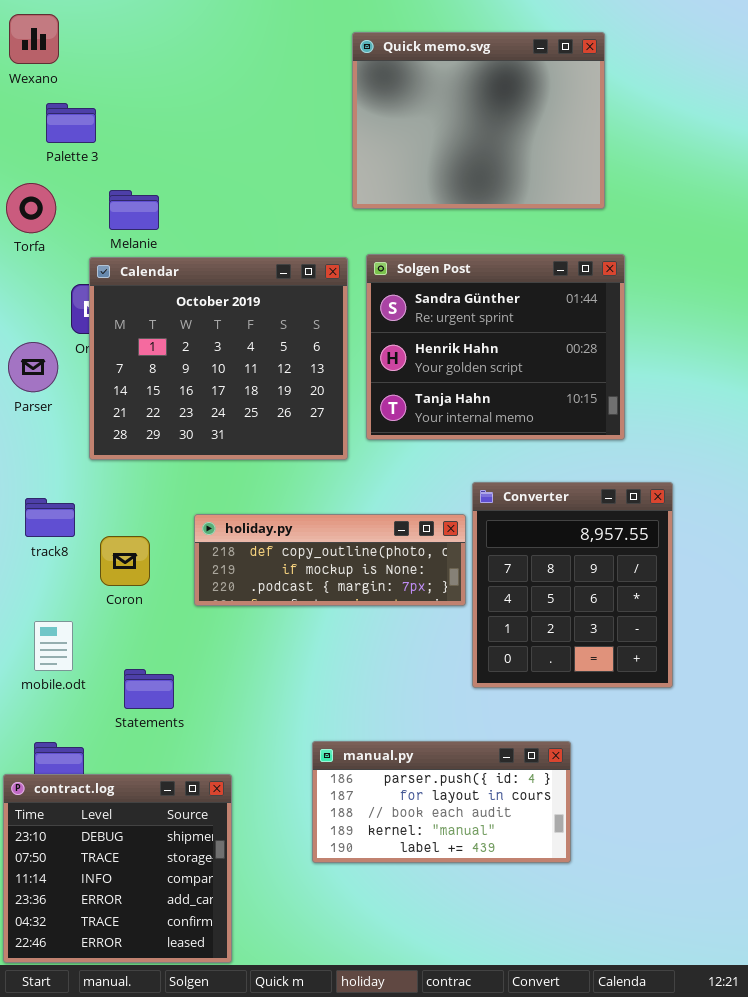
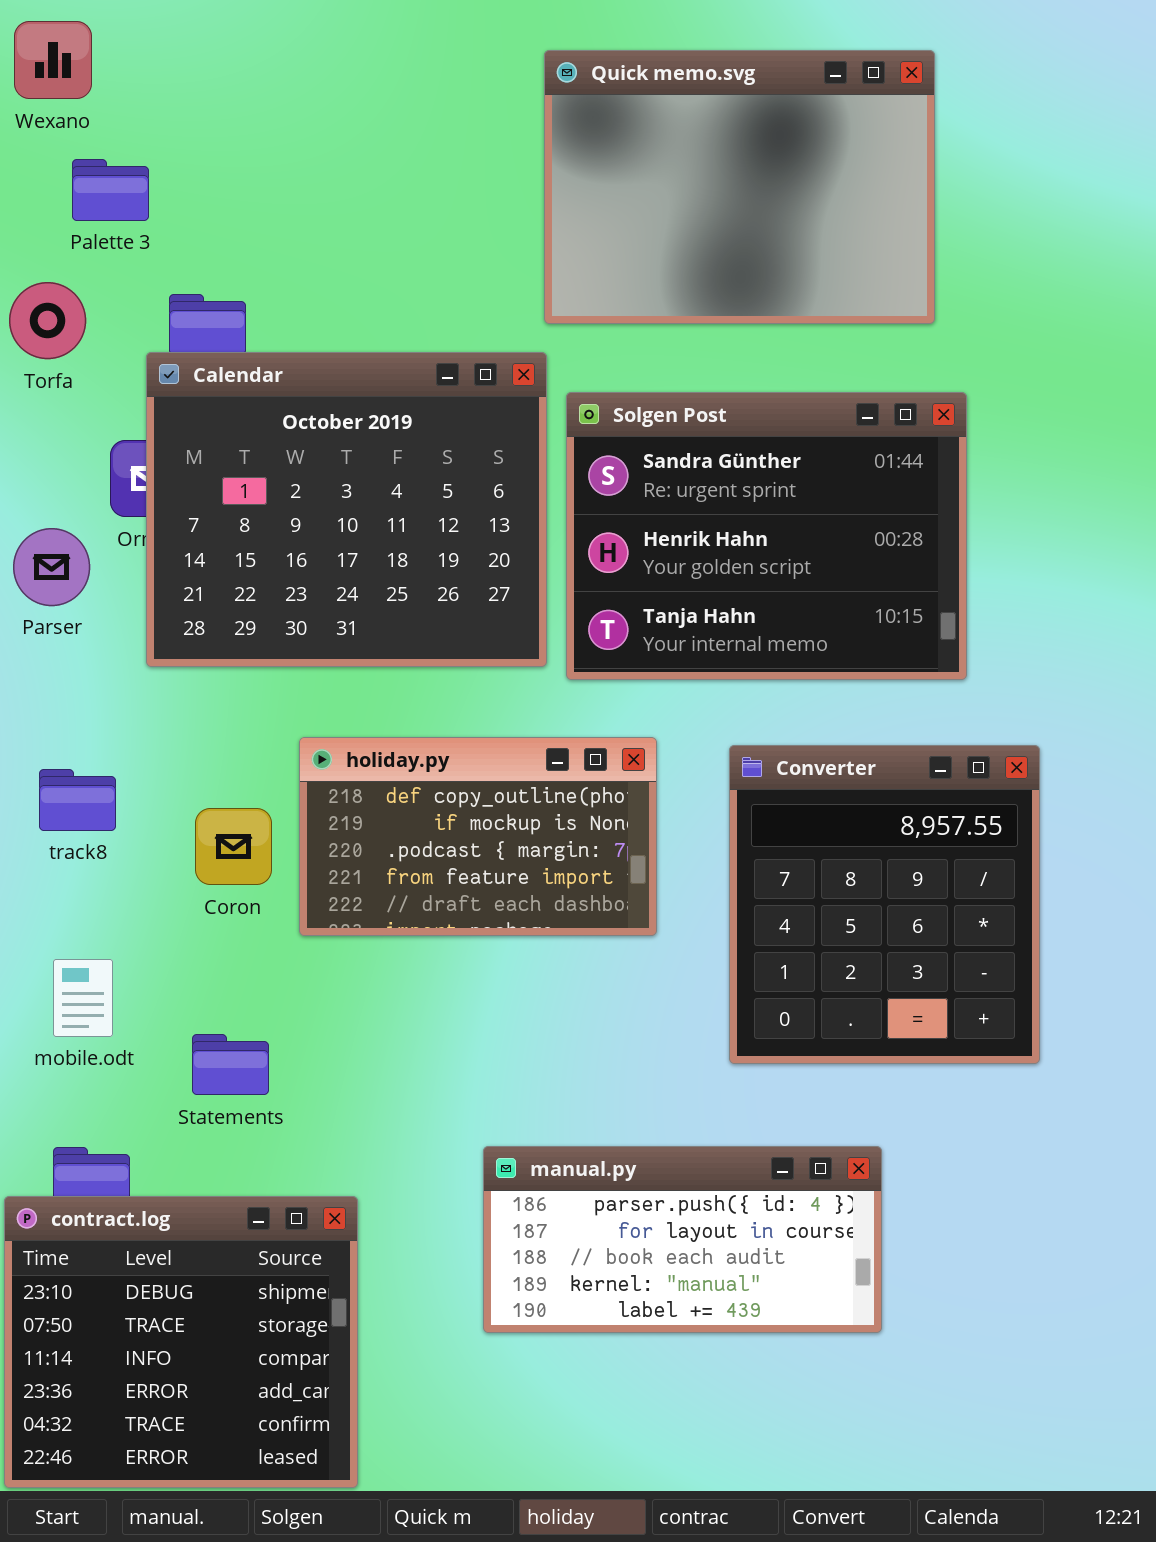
Calendar: [89,257,348,460] -> [146,352,547,667], moved
holiday.py: [194,514,466,606] -> [299,737,657,936], resized
Coron: [100,536,150,586] -> [195,808,272,885], moved

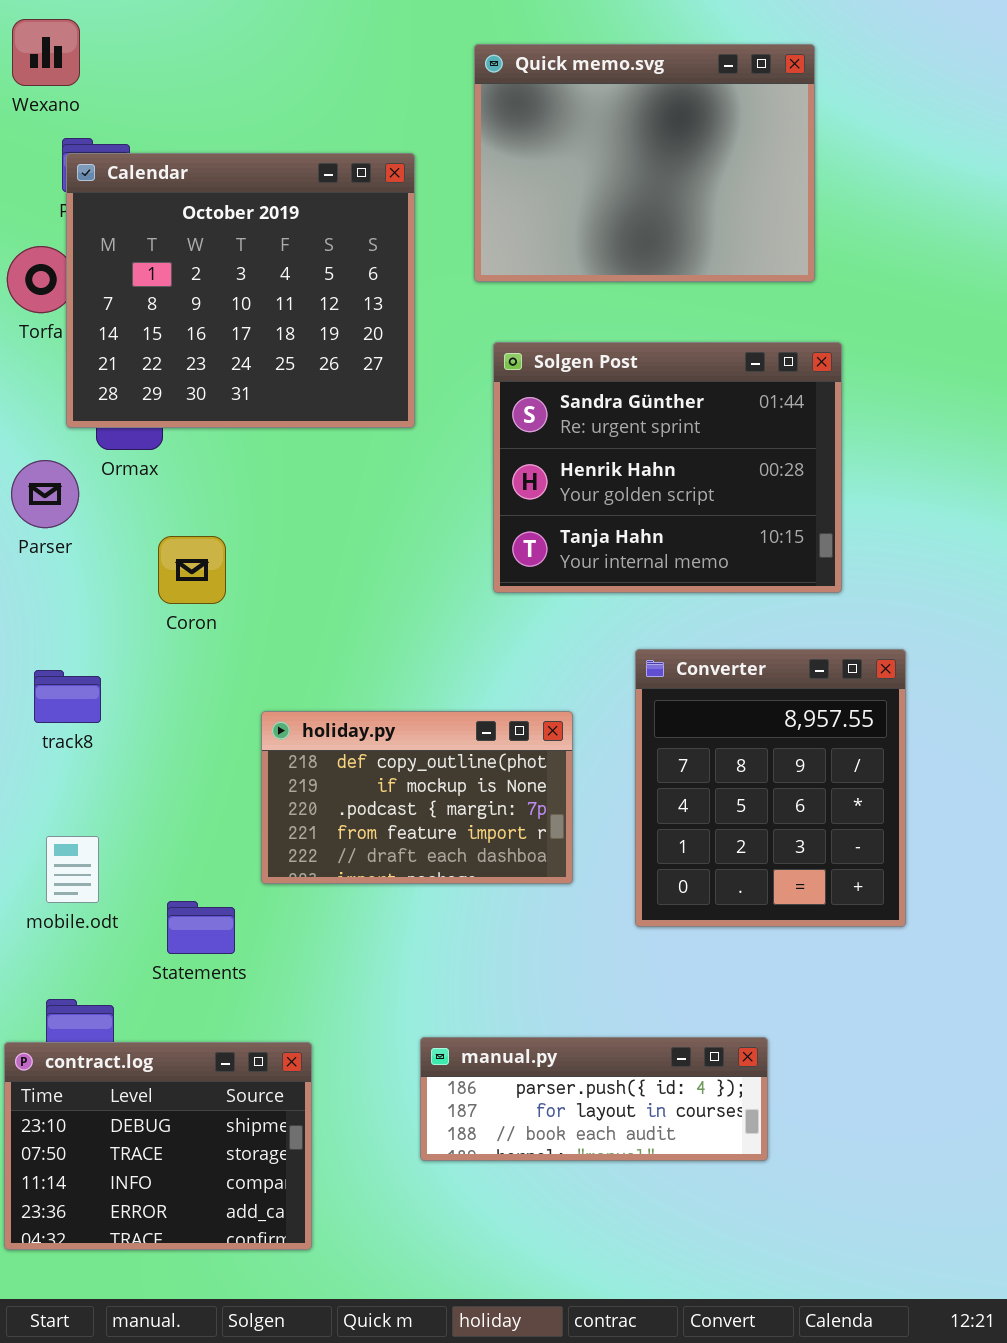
Calendar: [146,352,547,667] -> [66,153,415,428], moved
holiday.py: [299,737,657,936] -> [261,711,573,884], moved
Coron: [195,808,272,885] -> [158,536,226,604], moved
manual.py: [483,1146,882,1333] -> [420,1037,768,1161], resized
contract.log: [4,1196,358,1488] -> [4,1042,312,1250], resized

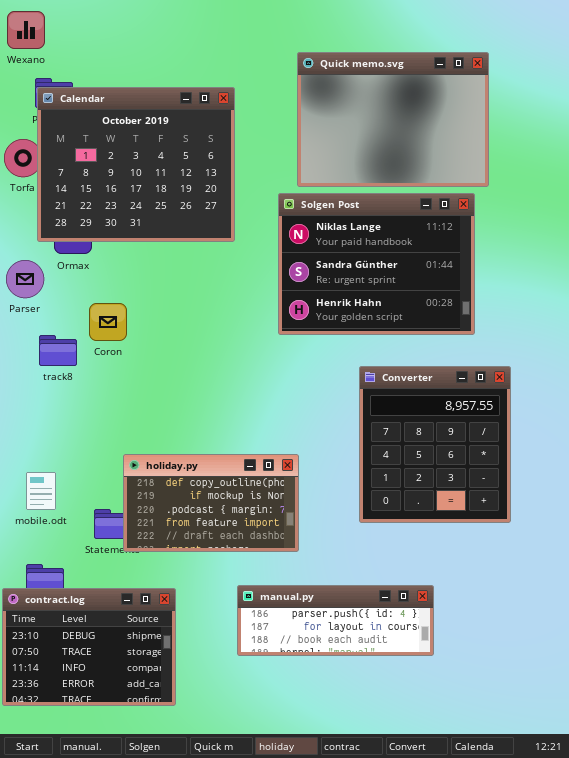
Quick memo.svg: [474,44,815,282] -> [297,52,489,187], moved
Solgen Post: [493,342,842,593] -> [278,193,475,335], scrolled up 1 row
track8: [34,670,101,723] -> [39,335,77,366], moved
holiday.py: [261,711,573,884] -> [123,454,299,552], moved

